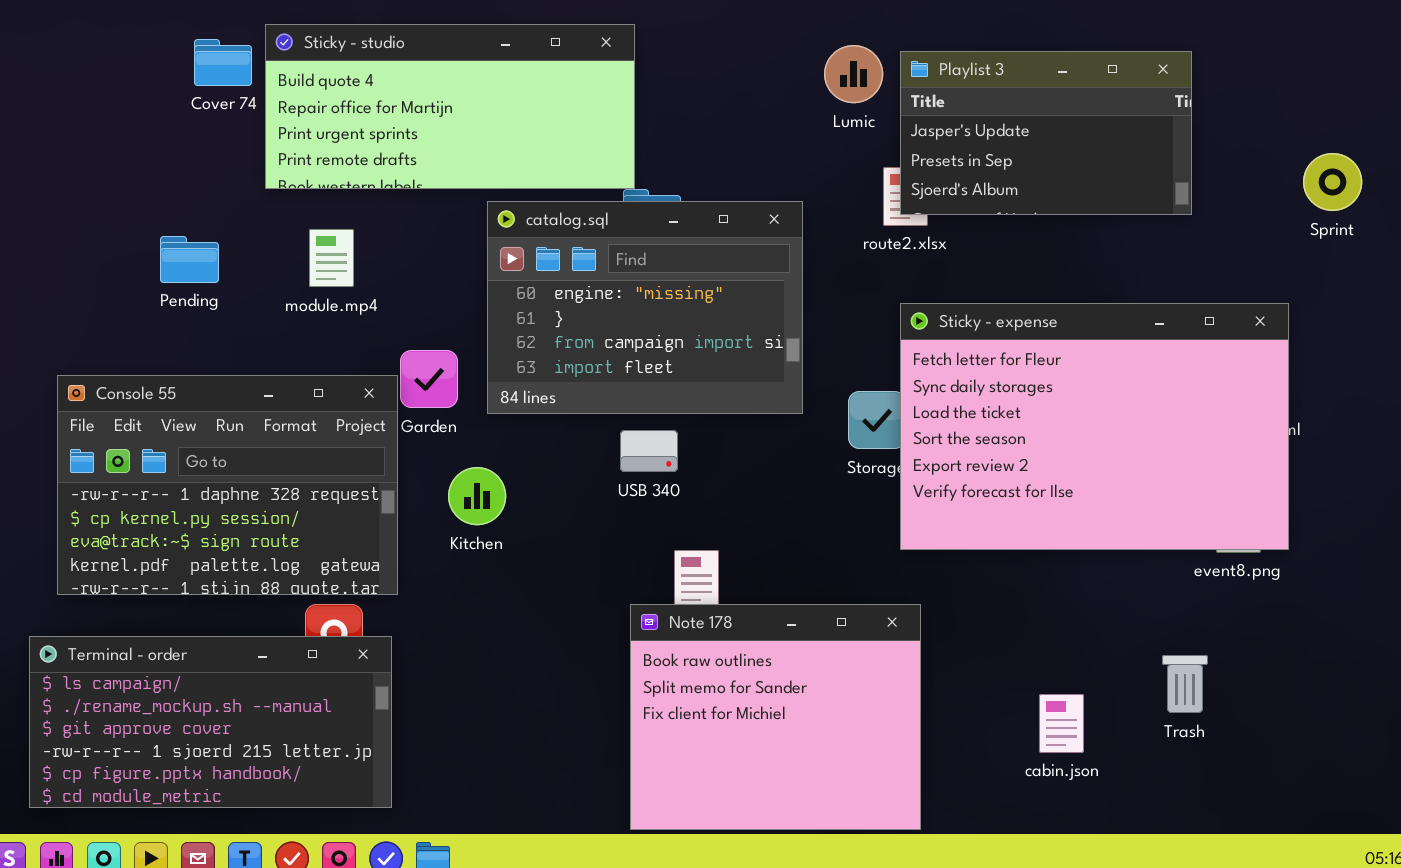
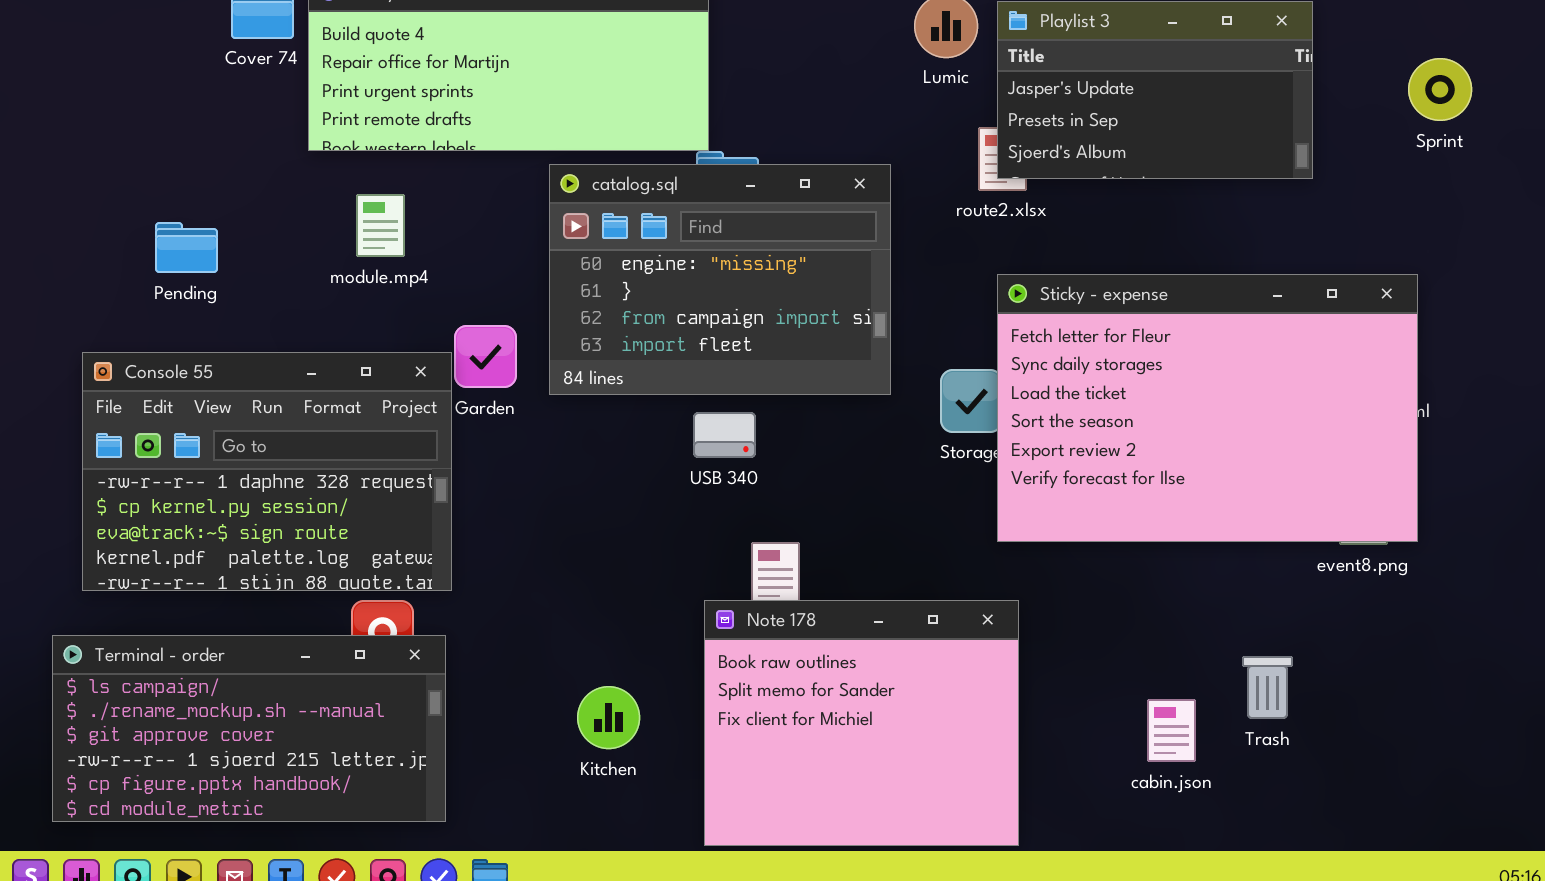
Sprint: [1303,153,1362,211] -> [1408,58,1472,121], moved
Pending: [160,236,219,283] -> [155,222,218,273], moved
Kitchen: [448,467,506,525] -> [577,686,640,749], moved
Trash: [1162,655,1208,713] -> [1242,656,1293,719], moved

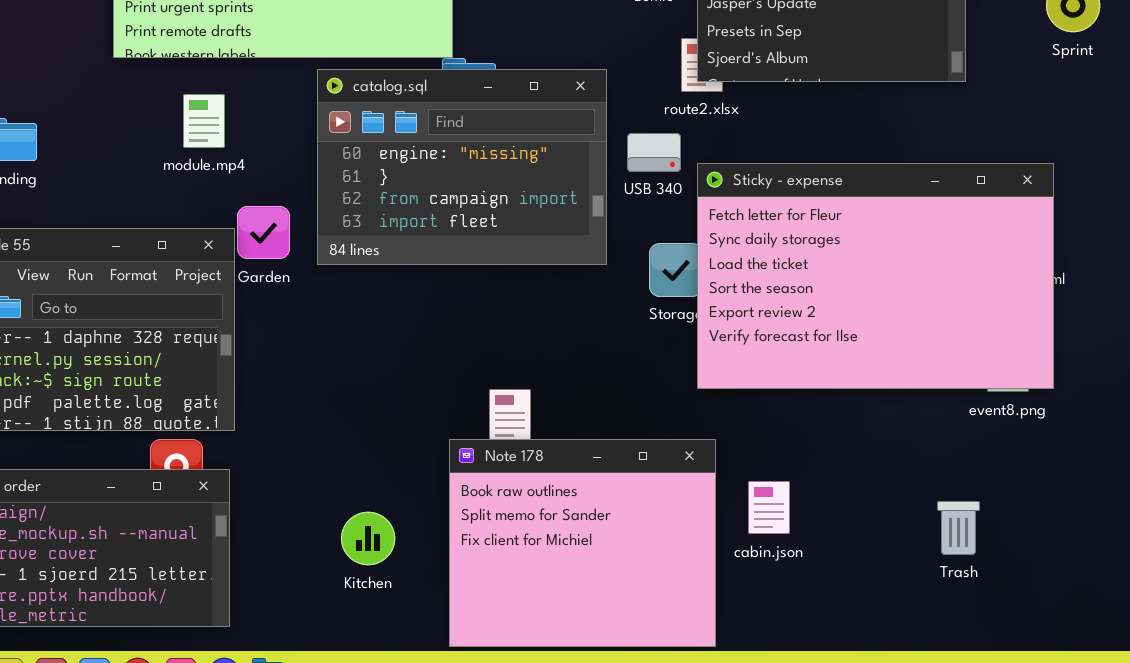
module.mp4: [356,194,405,257] -> [183,94,225,148], moved
USB 340: [693,412,756,458] -> [627,133,681,172], moved
Trash: [1242,656,1293,719] -> [937,501,980,555], moved
cabin.json: [1147,699,1196,762] -> [748,481,790,534], moved

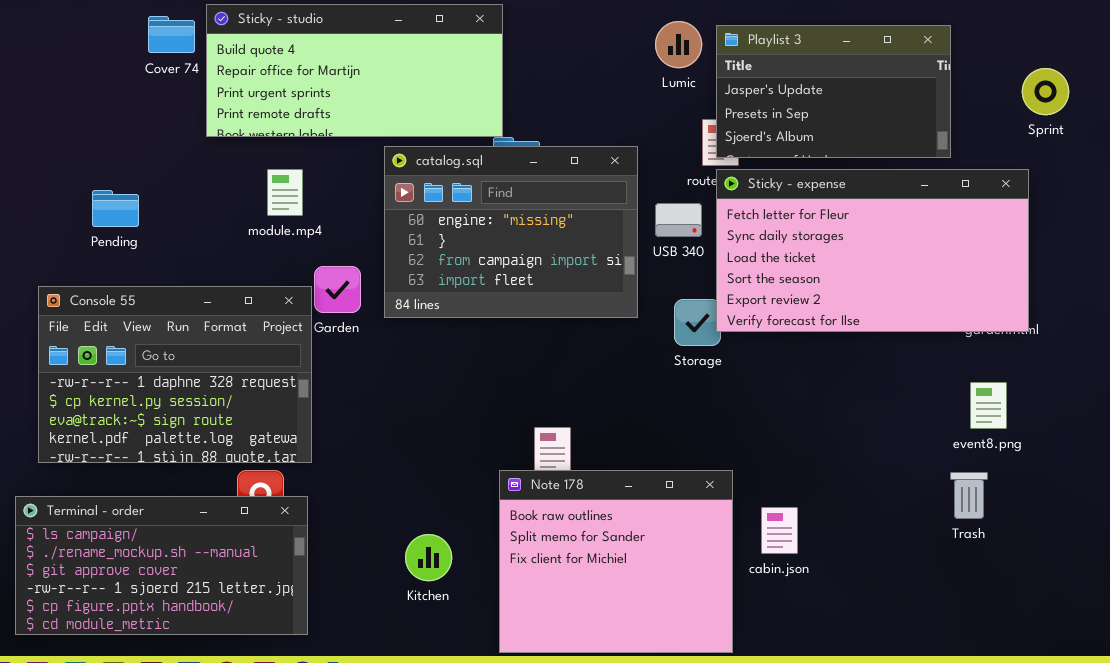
Sticky - expense: [697,163,1054,389] -> [716,169,1029,332], moved, resized
Trash: [937,501,980,555] -> [950,472,988,519], moved

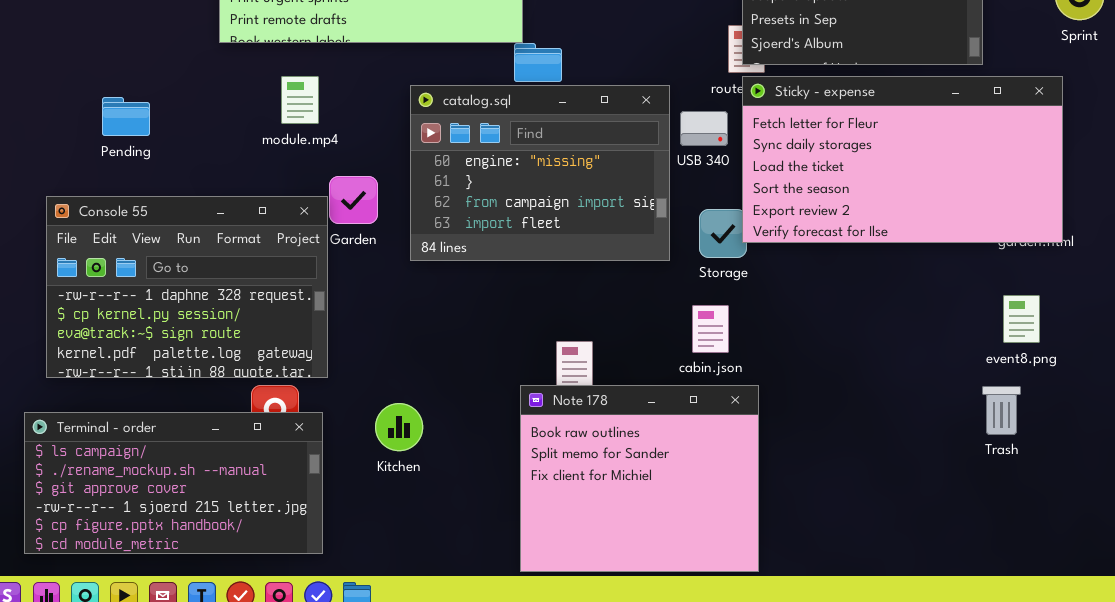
catalog.sql: [384,146,638,318] -> [410,85,670,261], moved
cabin.json: [761,507,798,554] -> [692,305,729,353], moved
Kitchen: [405,534,452,581] -> [375,403,423,451], moved

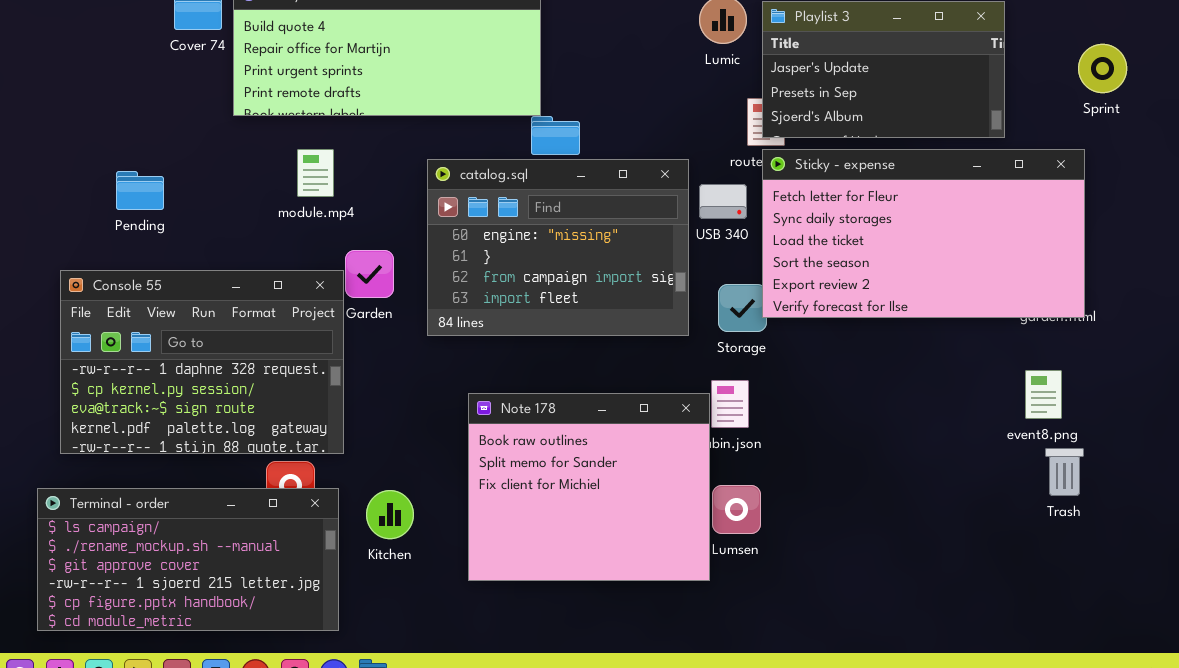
Note 178: [520,385,759,572] -> [468,393,710,581], moved
Trash: [982,386,1021,435] -> [1045,448,1084,496], moved
Kitchen: [375,403,423,451] -> [366,490,414,539], moved

